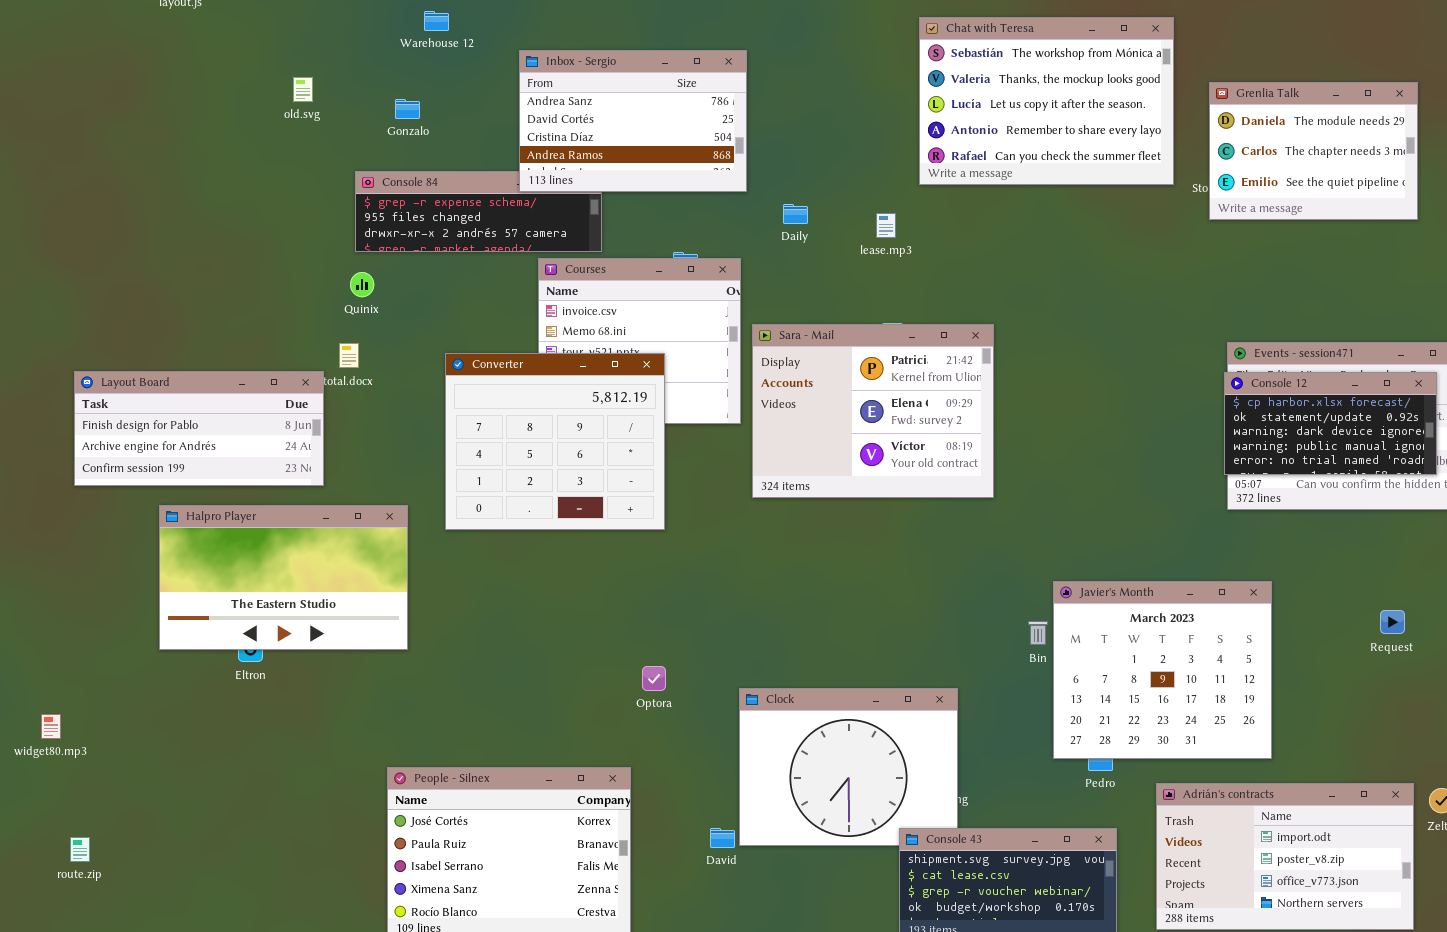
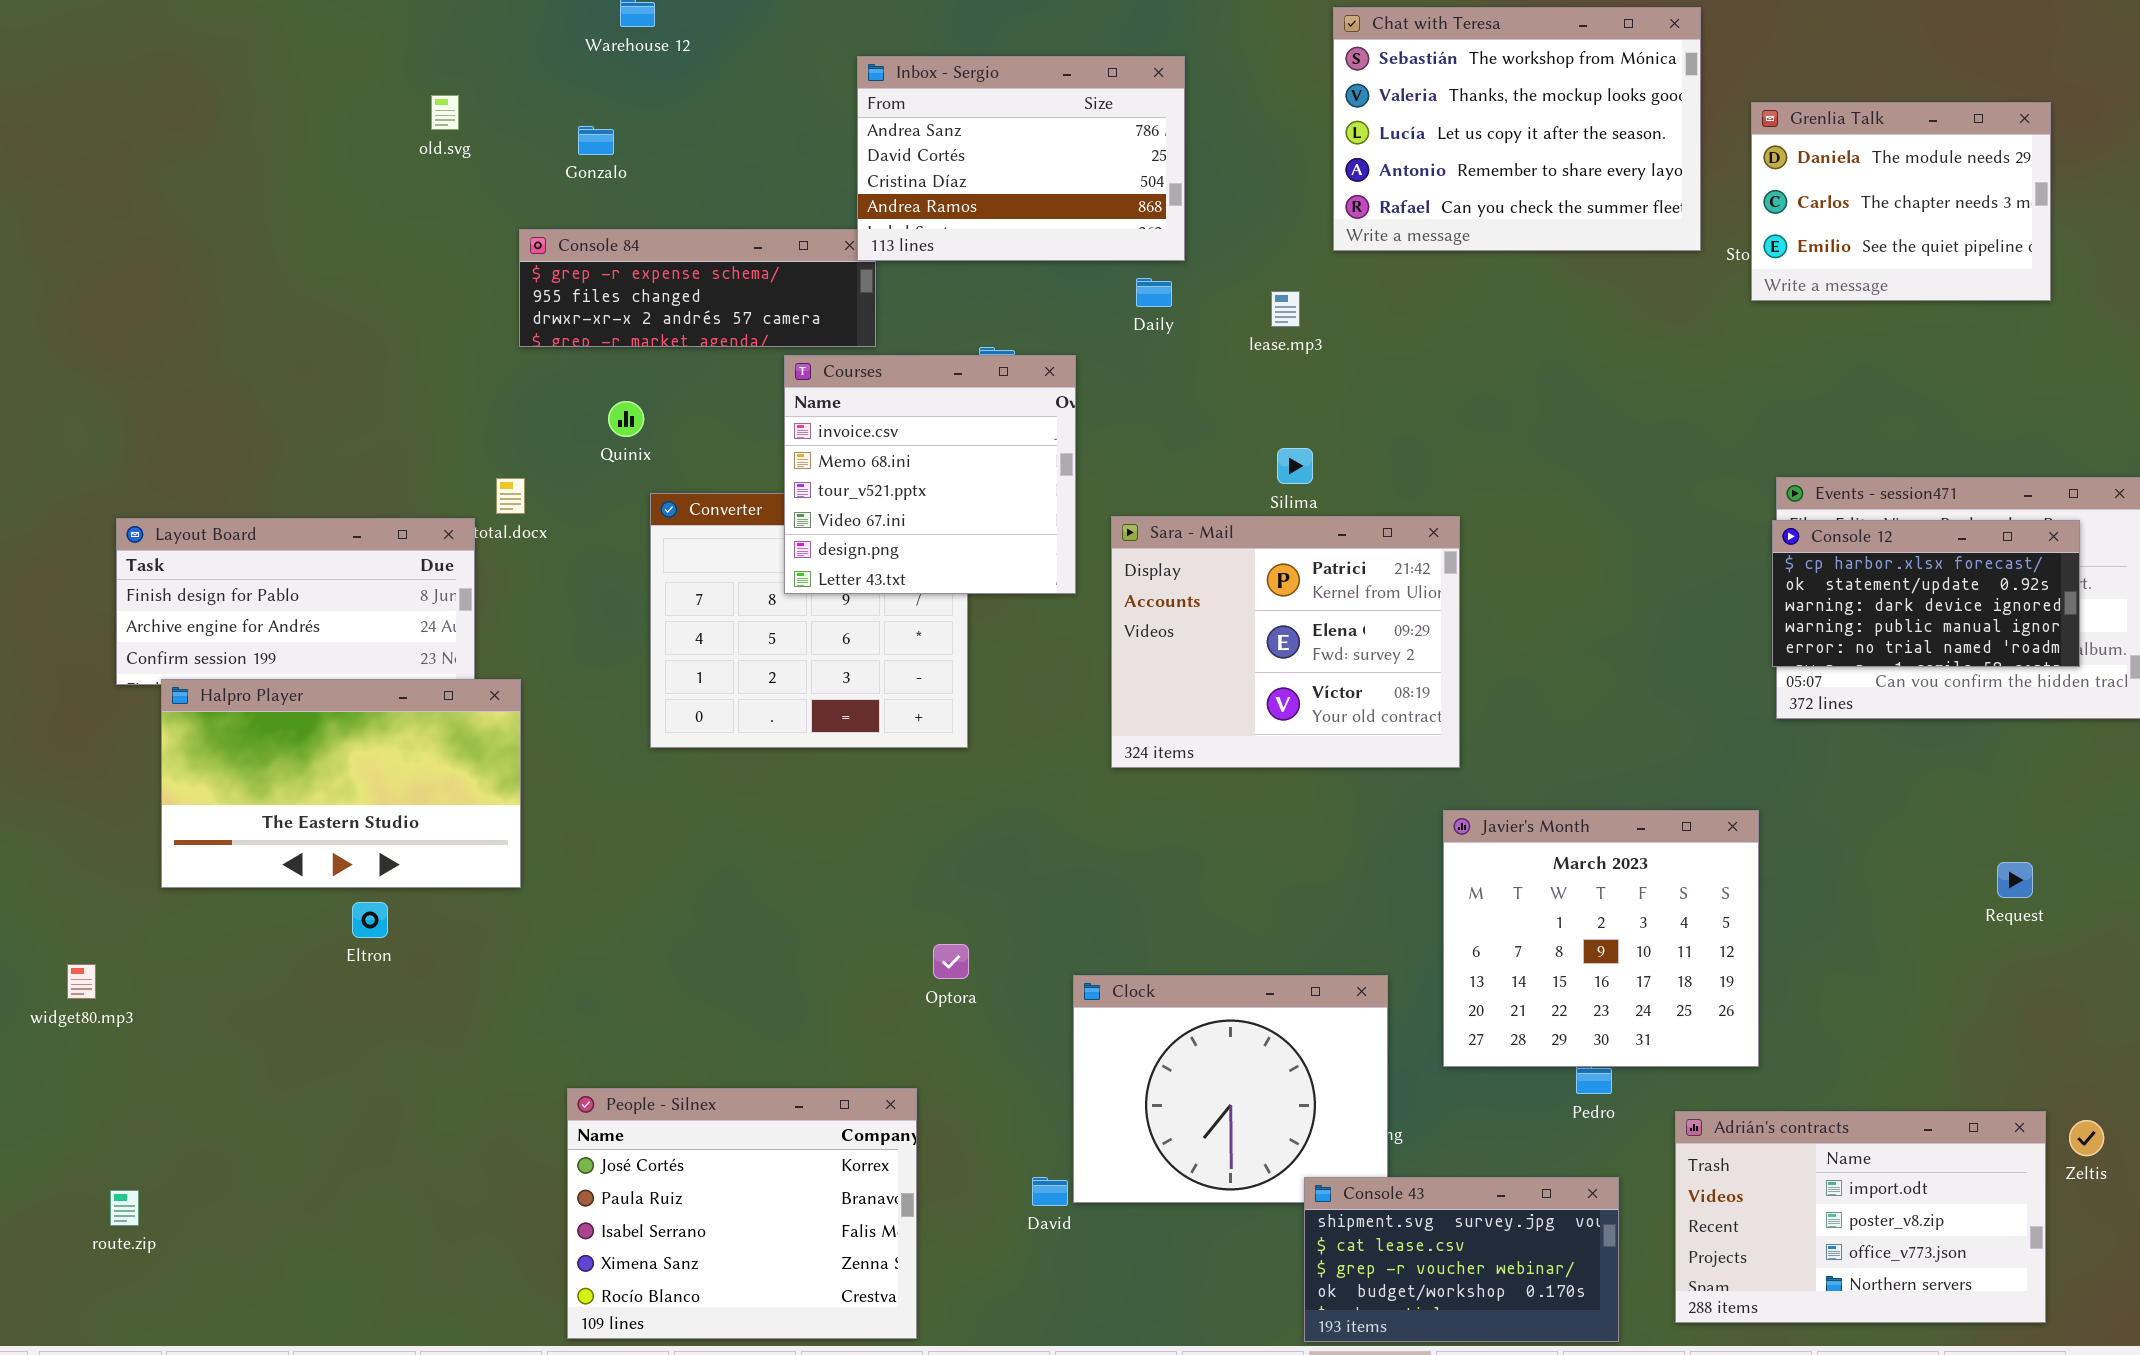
Inbox - Sergio: [519,50,747,192] -> [857,56,1185,261], moved
Courses: [538,258,741,424] -> [784,355,1076,594], raised
Quinix: [350,272,374,297] -> [608,401,644,437], moved
Sara - Mail: [752,324,994,498] -> [1111,516,1460,768], moved
Halpro Player: [159,505,408,650] -> [161,679,521,888], moved
Javier's Month: [1053,581,1272,759] -> [1443,810,1759,1067], moved
widget80.mp3: [41,714,61,739] -> [67,964,96,999], moved

